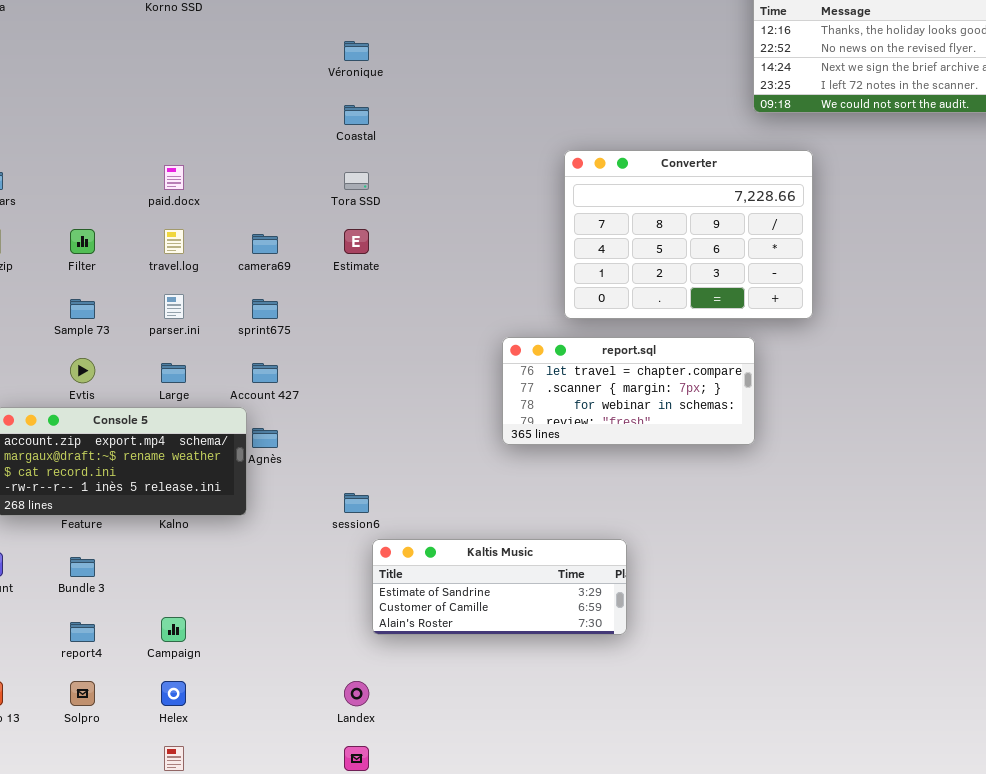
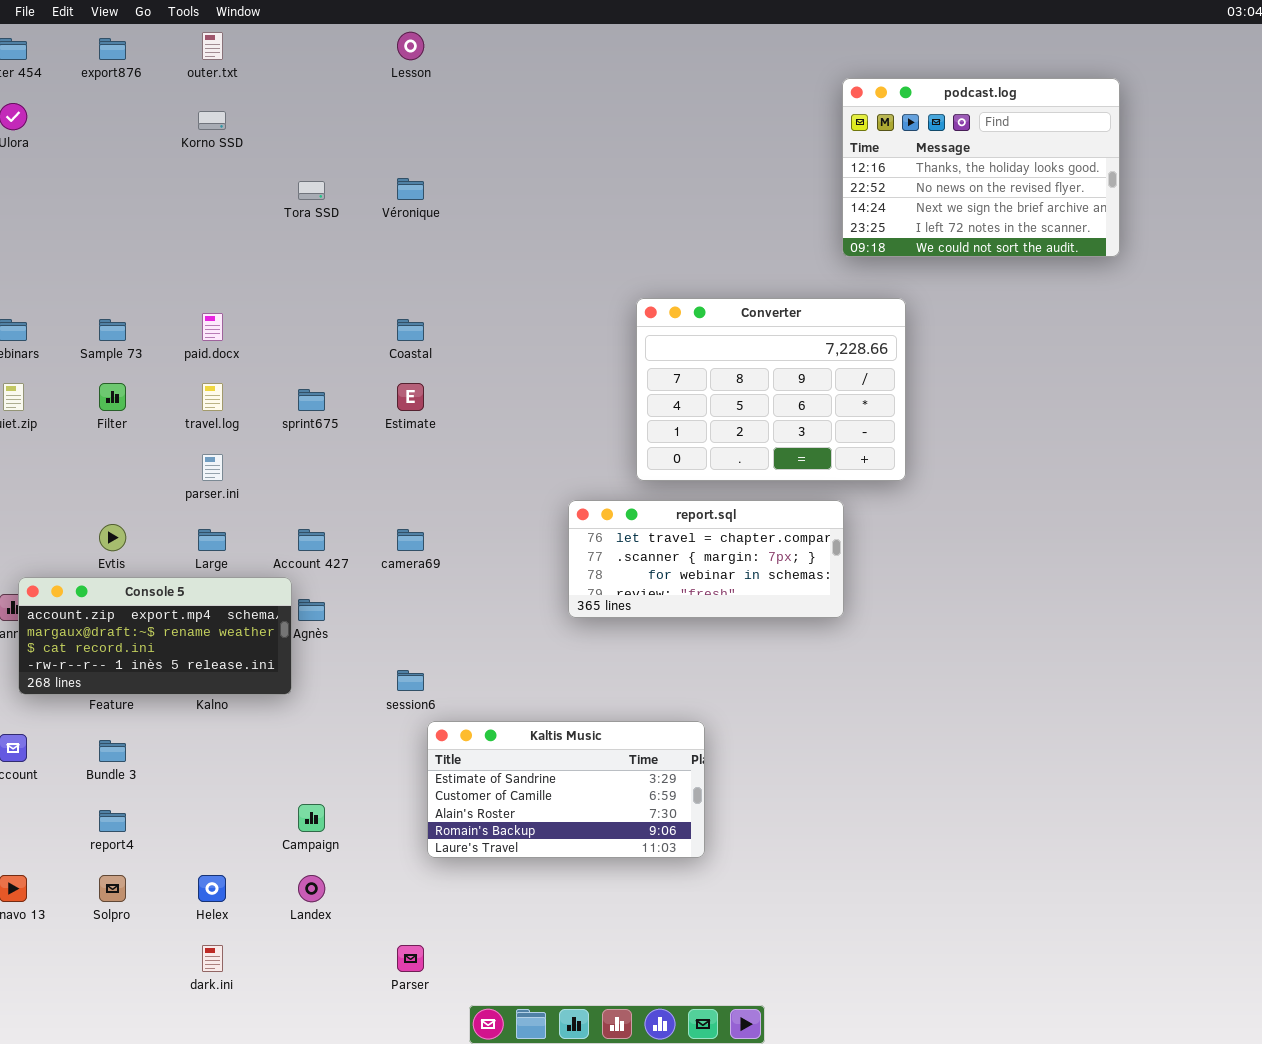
Coastal: [344,105,369,125] -> [397,319,424,341], moved
Tora SSD: [344,172,369,190] -> [298,181,325,200], moved
camera69: [252,234,278,254] -> [397,529,424,551], moved
Sample 73: [70,299,95,319] -> [99,319,126,341], moved
sprint675: [252,299,278,319] -> [298,389,325,411], moved
Kaltis Music: [372,539,627,635] -> [427,721,705,858], resized
Campaign: [161,617,186,642] -> [298,804,325,832], moved
Landex: [344,681,369,706] -> [298,875,325,902], moved

